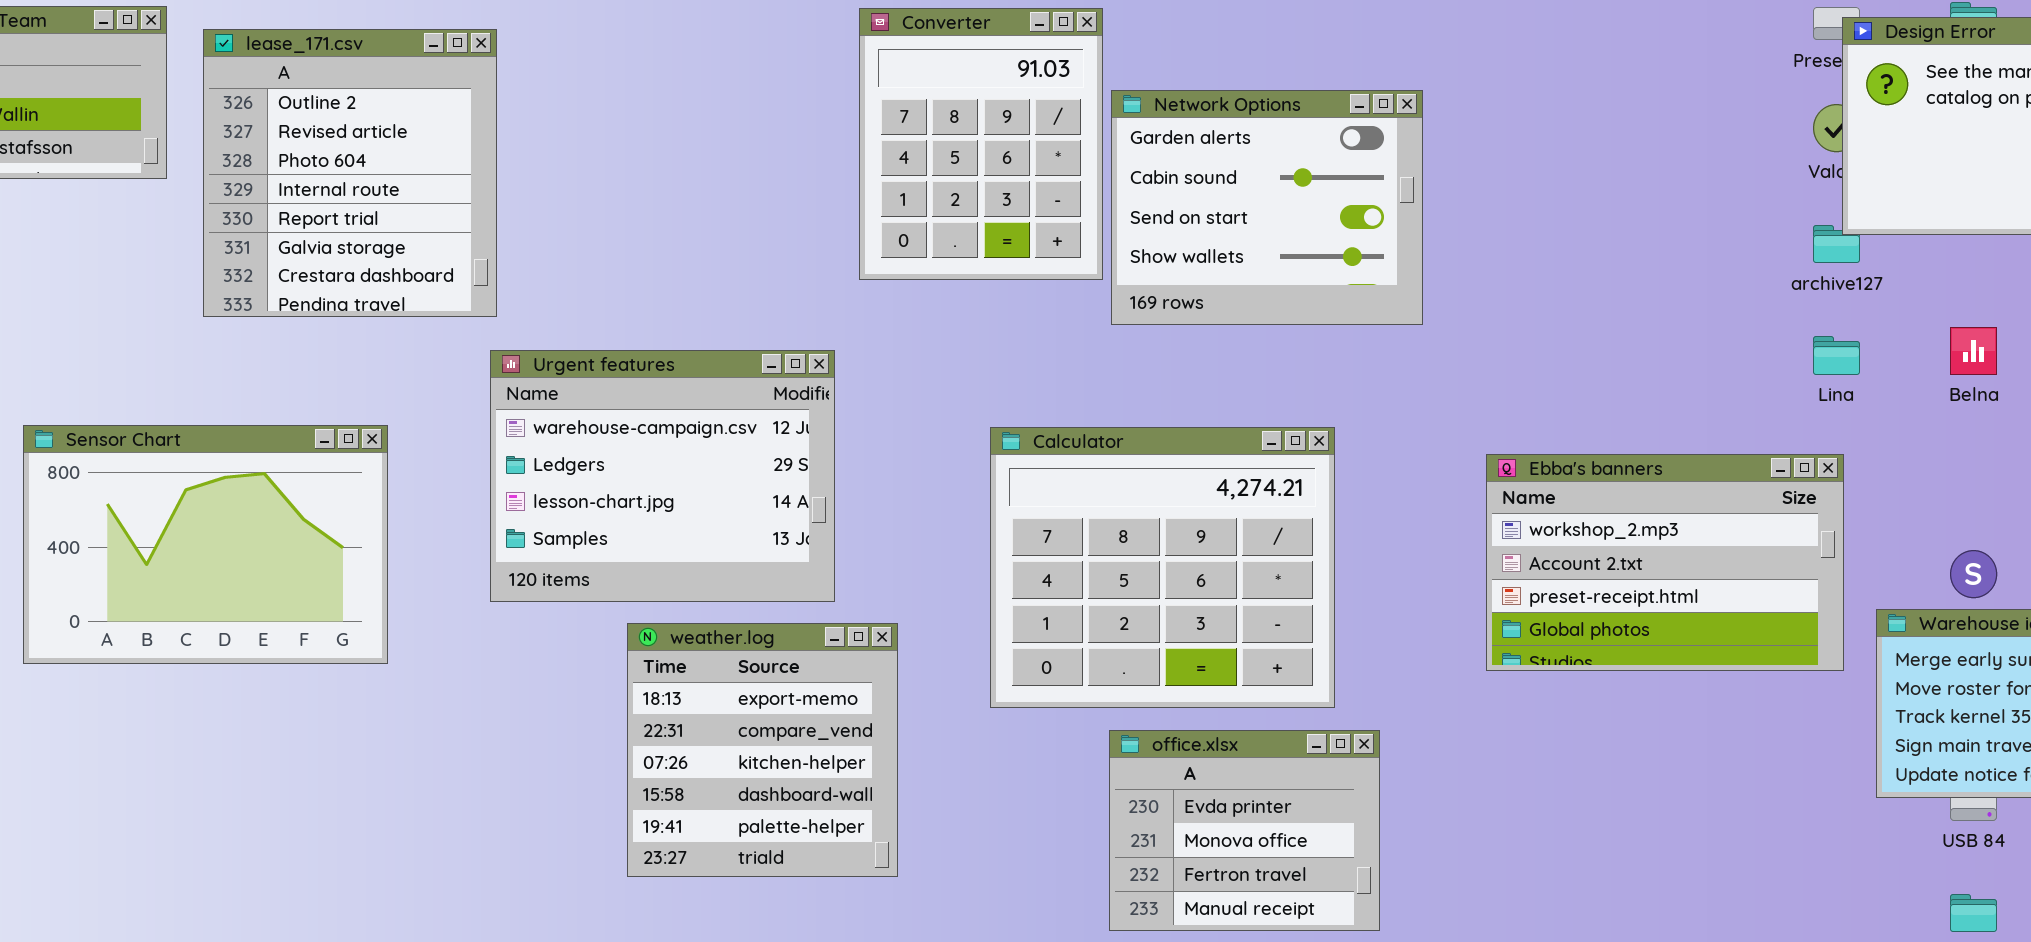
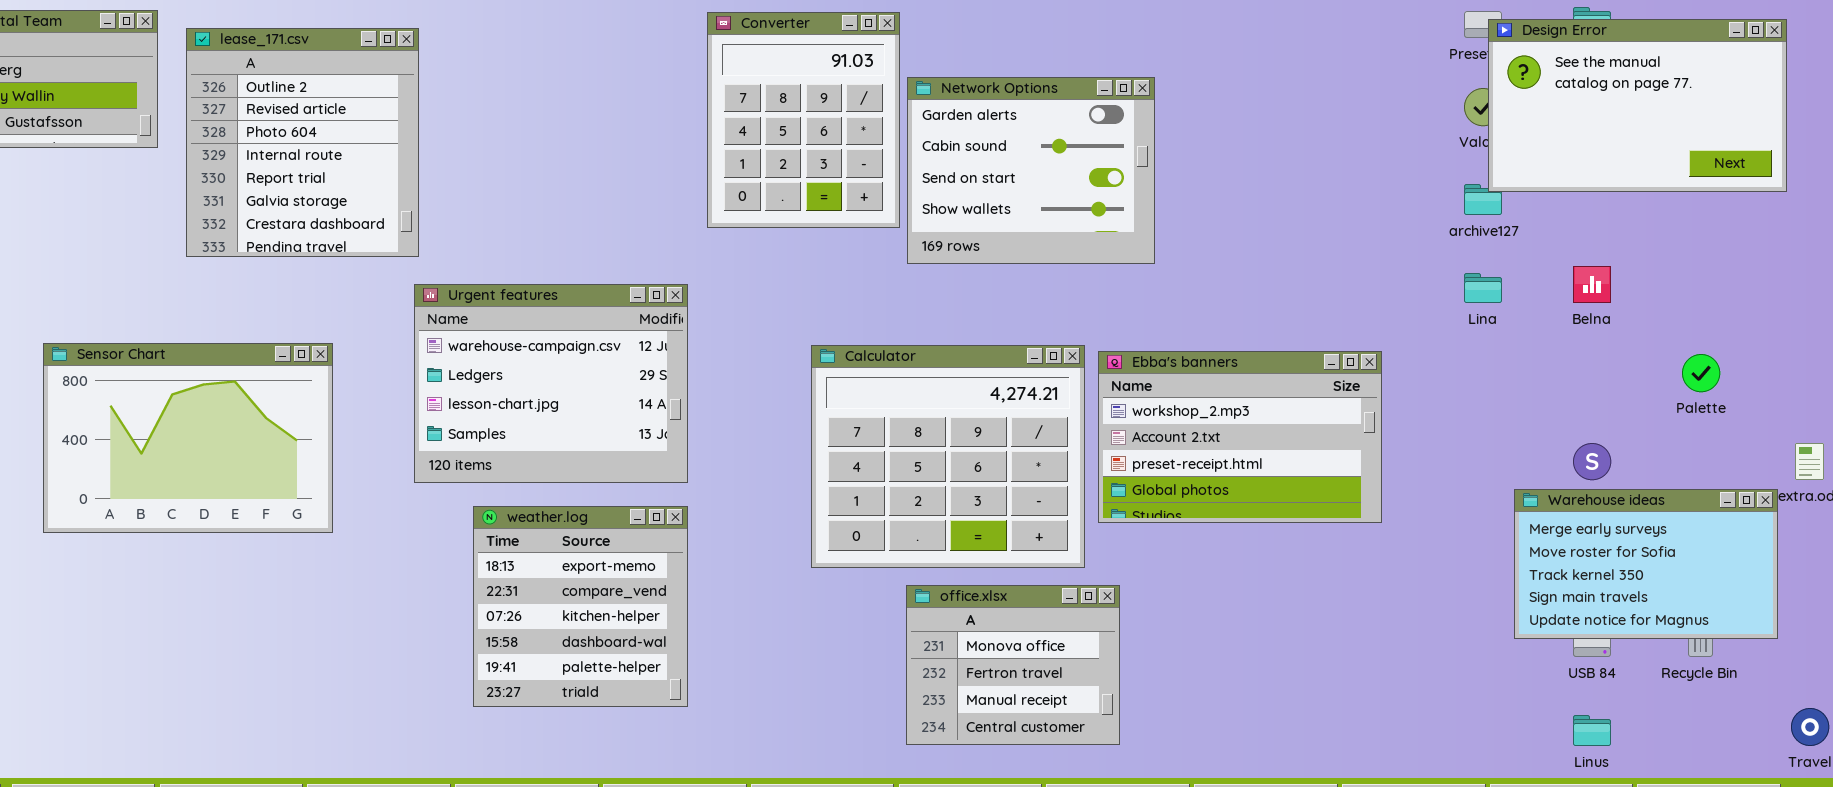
Ebba's banners: [1486,454,1844,671] -> [1098,351,1382,523], moved
weather.log: [627,623,898,877] -> [473,506,688,707], moved
office.xlsx: [1109,730,1380,931] -> [906,585,1120,745], scrolled down 1 row

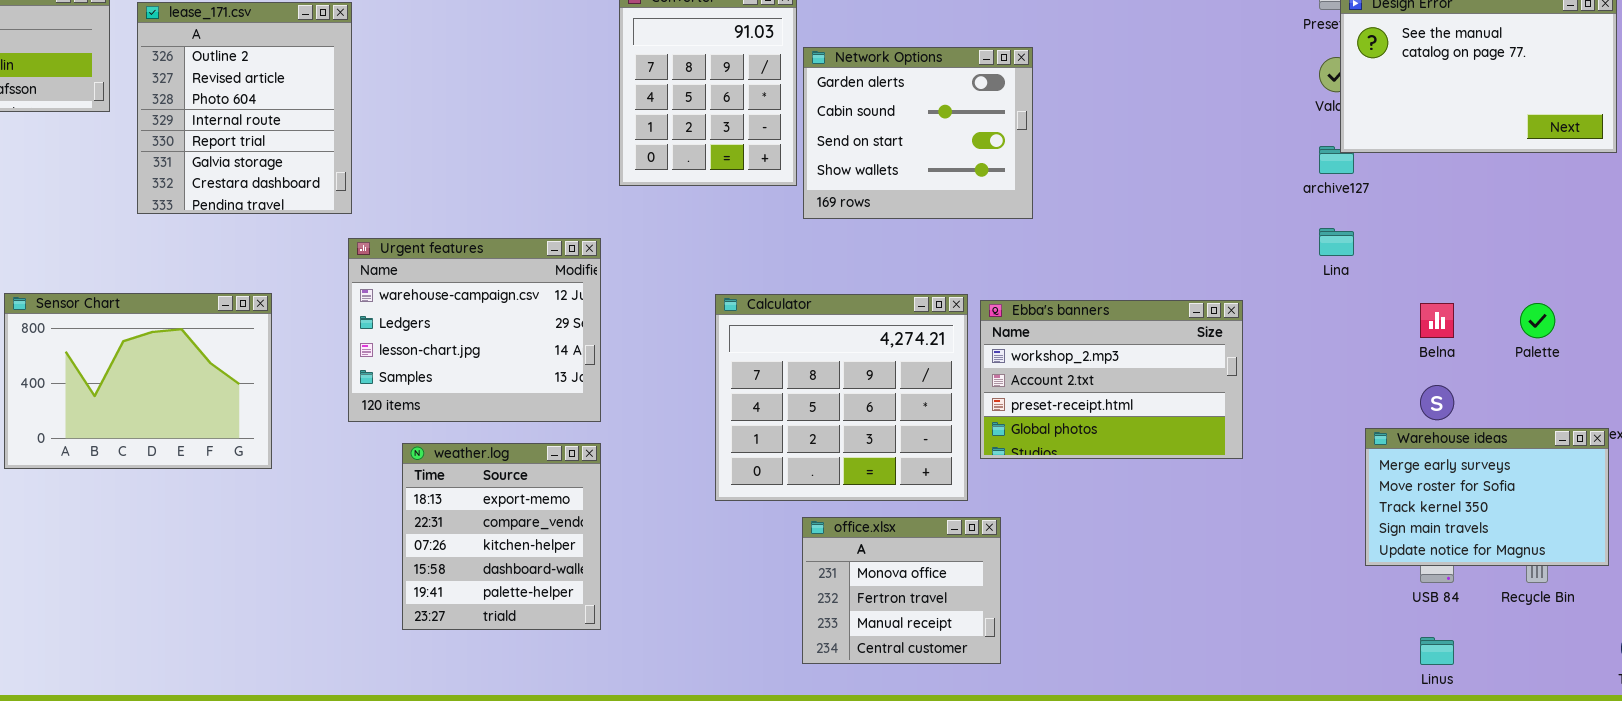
Belna: [1573,266,1611,303] -> [1420,303,1454,338], moved

